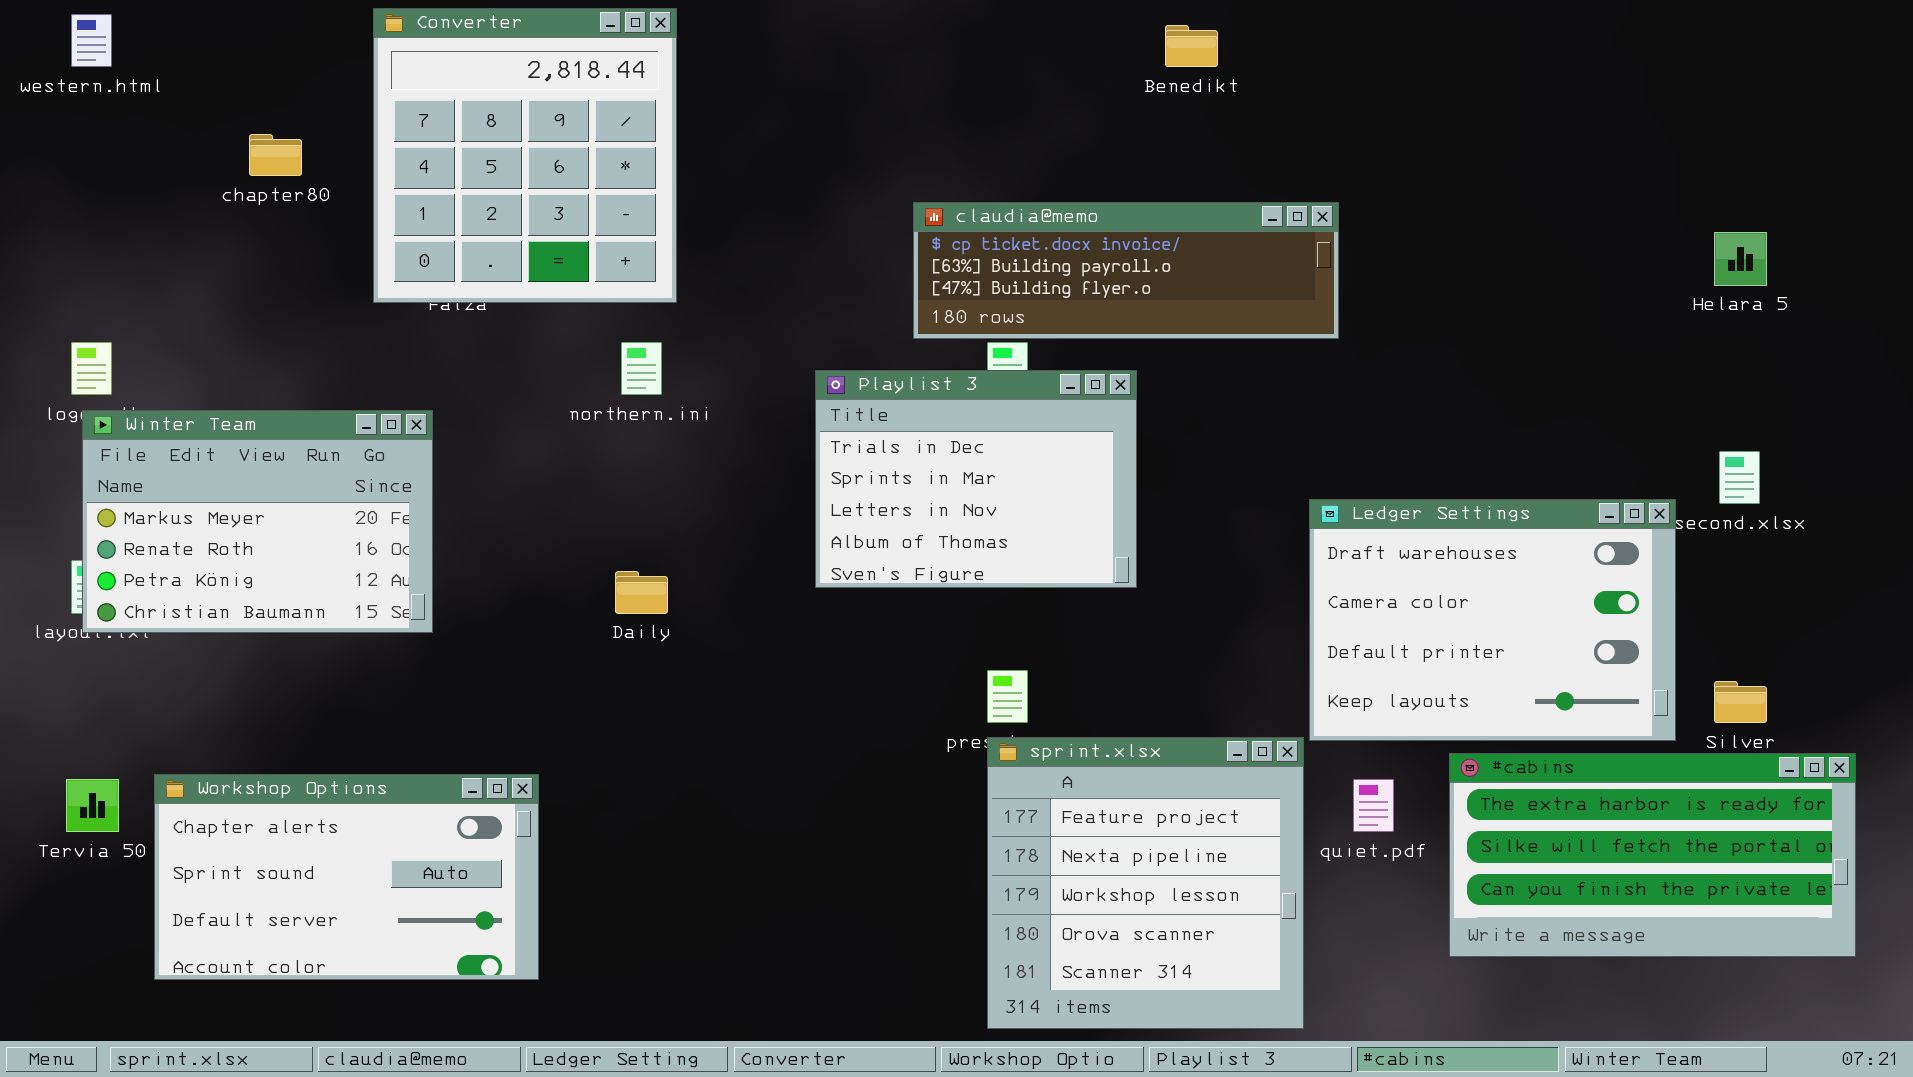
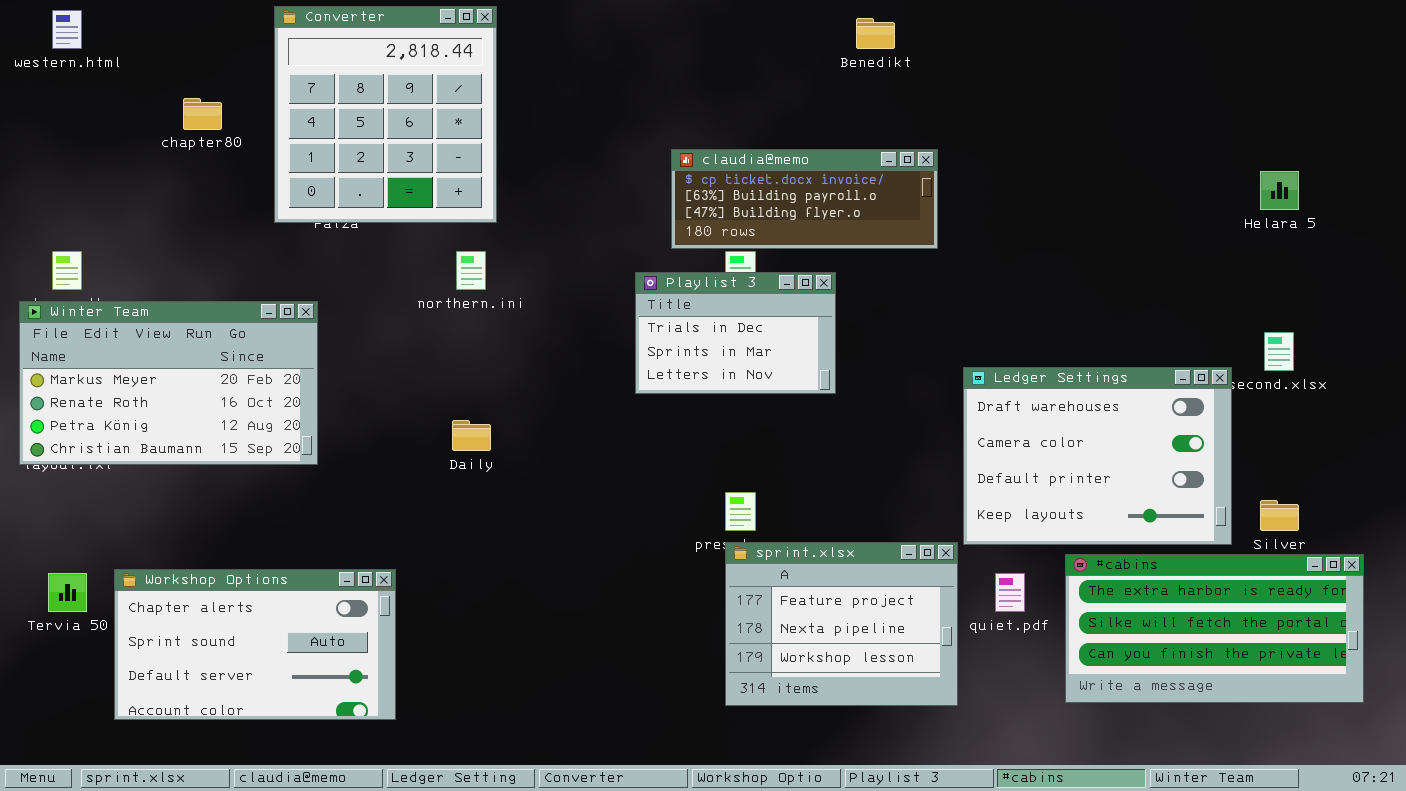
claudia@memo: [913,202,1339,339] -> [671,149,938,249], resized
Playlist 3: [815,370,1137,588] -> [635,272,836,394], resized
Winter Team: [82,410,433,633] -> [19,301,318,465], resized
sprint.xlsx: [987,737,1304,1029] -> [725,542,958,706], resized

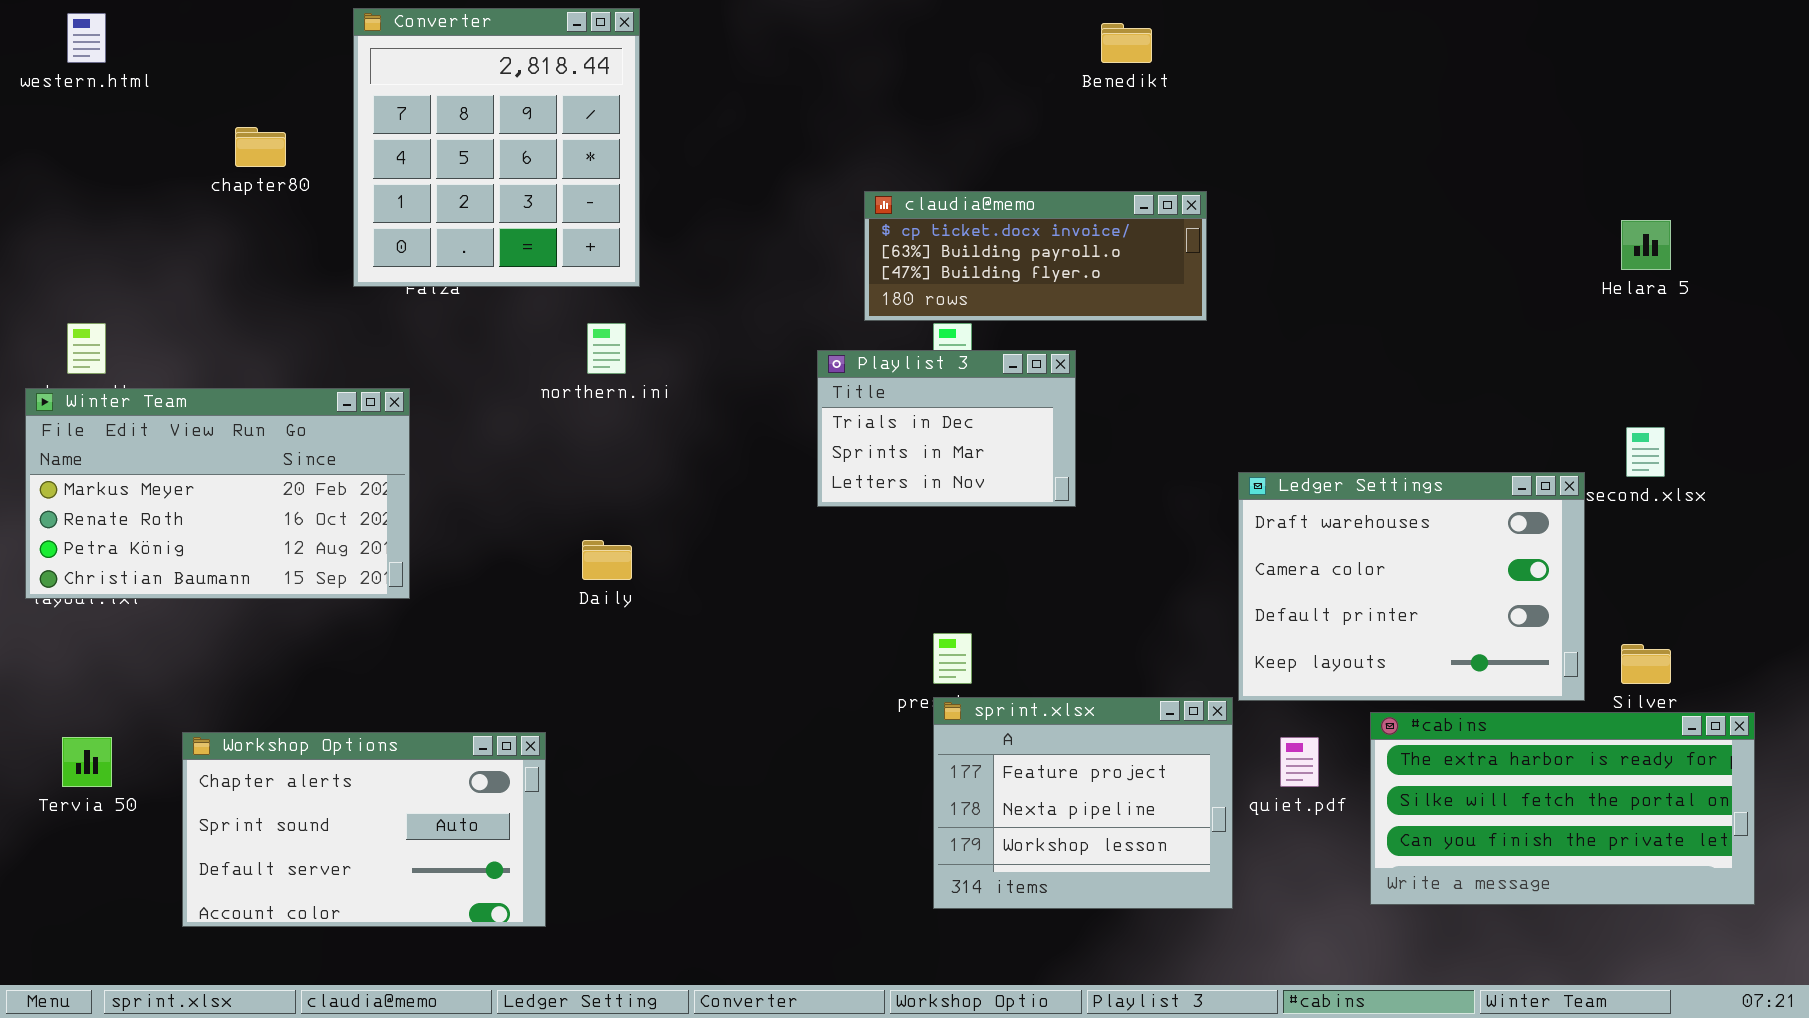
Workshop Options: [114,569,396,720] -> [182,732,546,927], moved

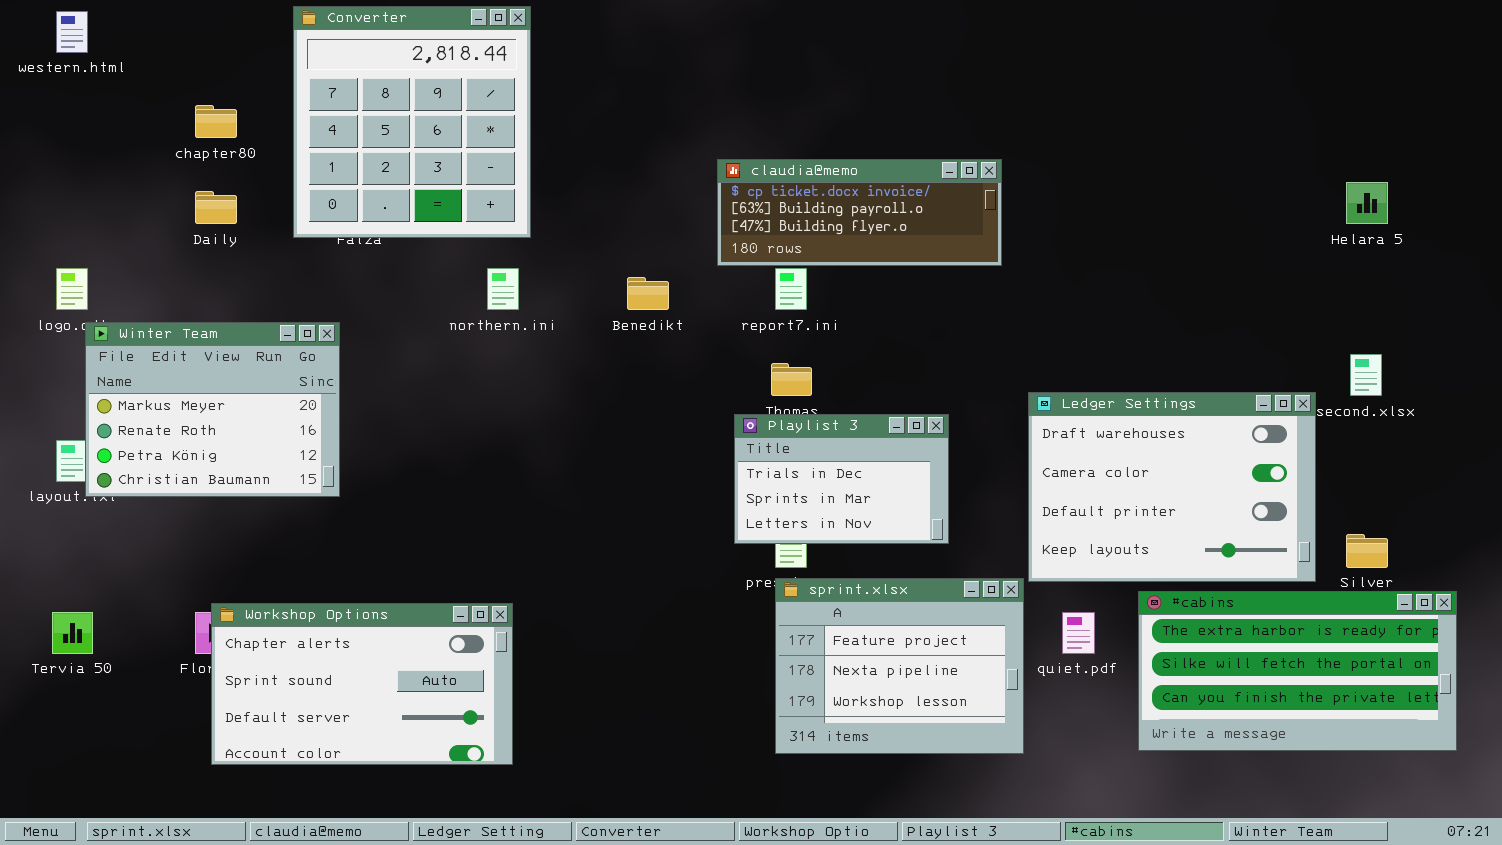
Benedikt: [1101,23,1152,63] -> [627,277,669,310], moved
Playlist 3: [817,350,1076,507] -> [734,414,949,544], moved
Winter Team: [25,388,410,599] -> [85,322,340,497], resized
Daily: [582,540,632,580] -> [195,191,237,224], moved
Workshop Options: [182,732,546,927] -> [211,603,513,765], moved

